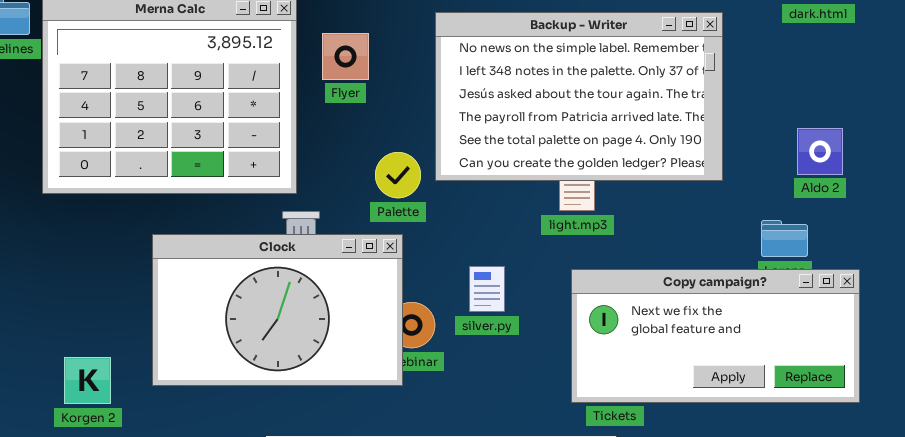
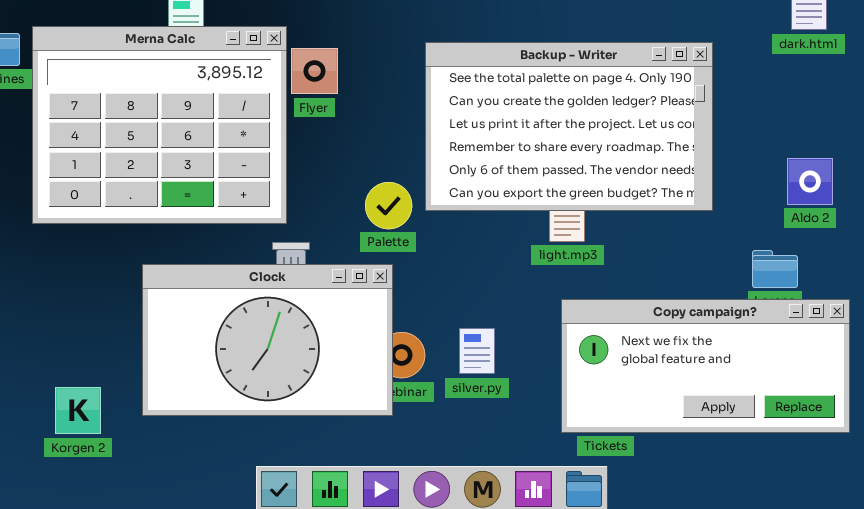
Backup - Writer: [435,12,723,181] -> [425,42,713,211], scrolled down 4 rows
Flyer: [322,33,369,80] -> [291,48,338,94], moved
silver.py: [469,266,505,312] -> [459,328,495,374], moved

